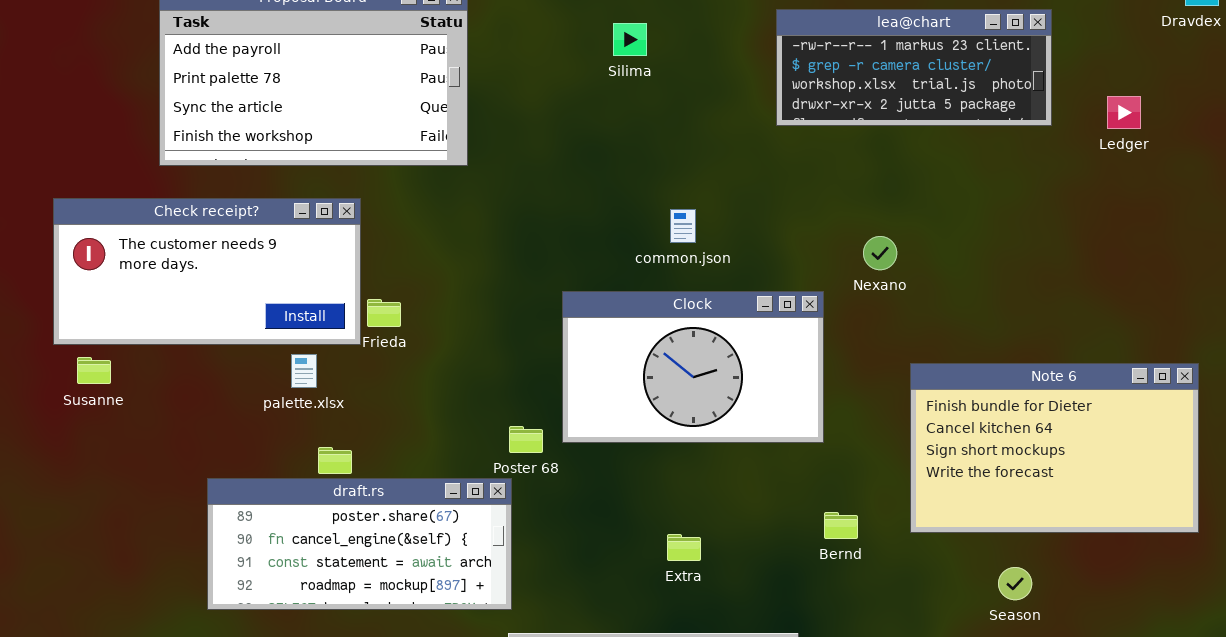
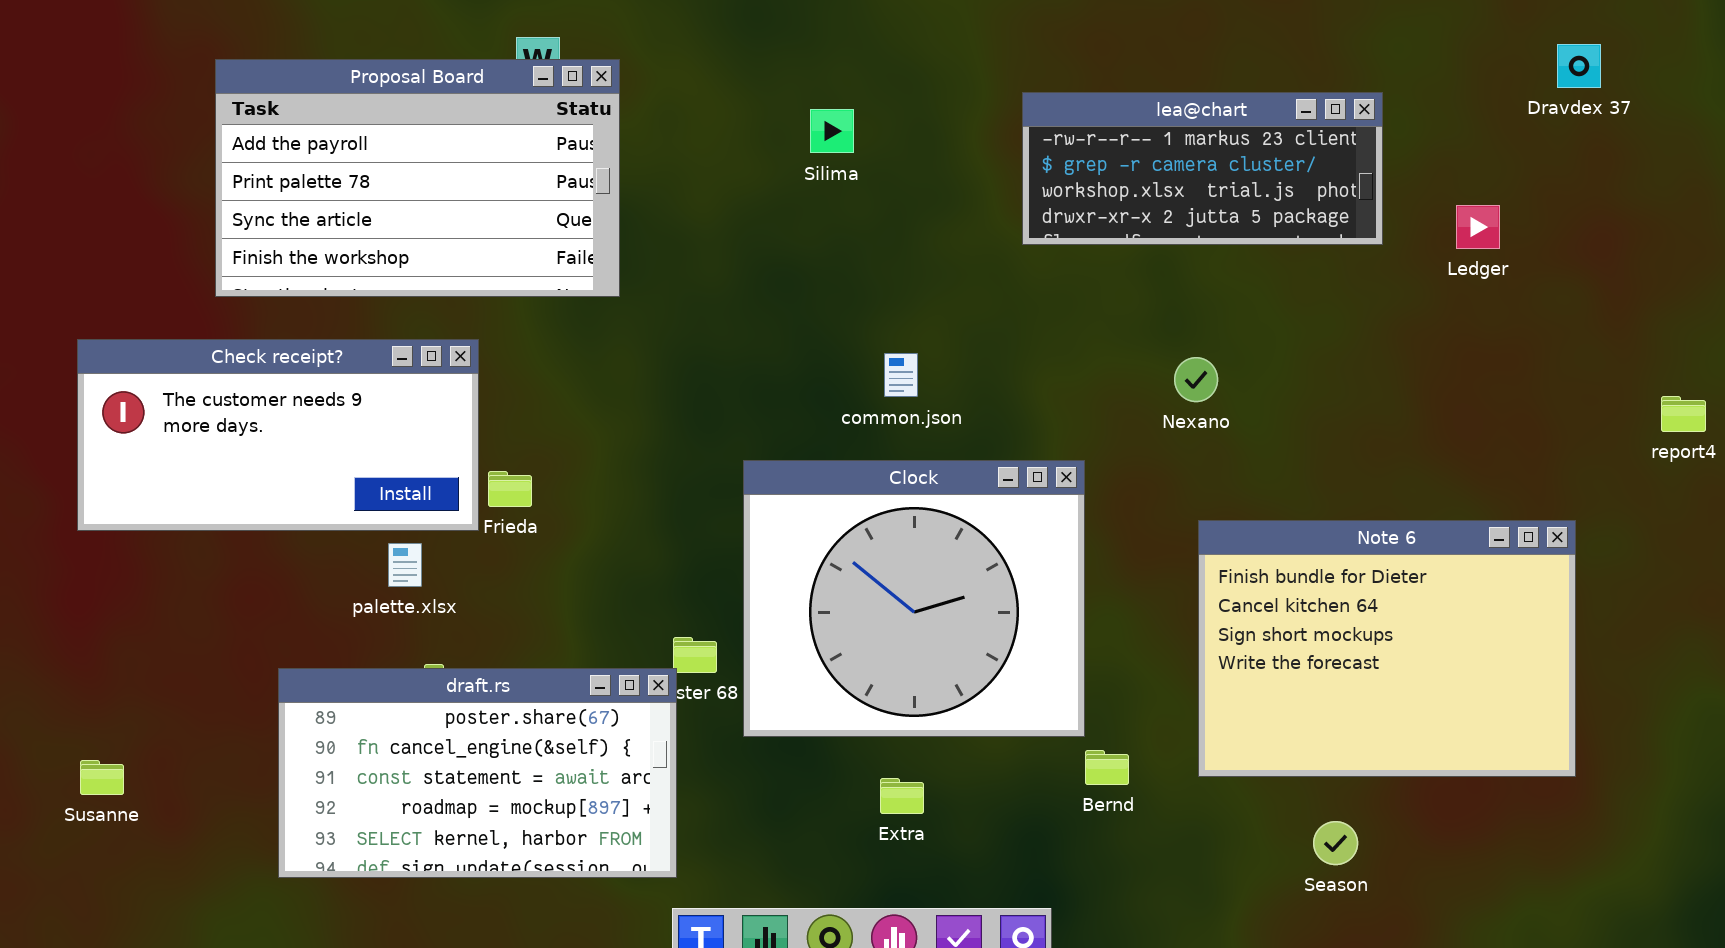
Nexano: [863,236,897,270] -> [1174,357,1218,402], moved
Clock: [562,291,824,443] -> [743,460,1085,737], resized
Susanne: [77,357,111,384] -> [80,760,124,795], moved
Note 6: [910,363,1199,533] -> [1198,520,1576,777], resized
draft.rs: [207,478,512,610] -> [278,668,677,878], resized

